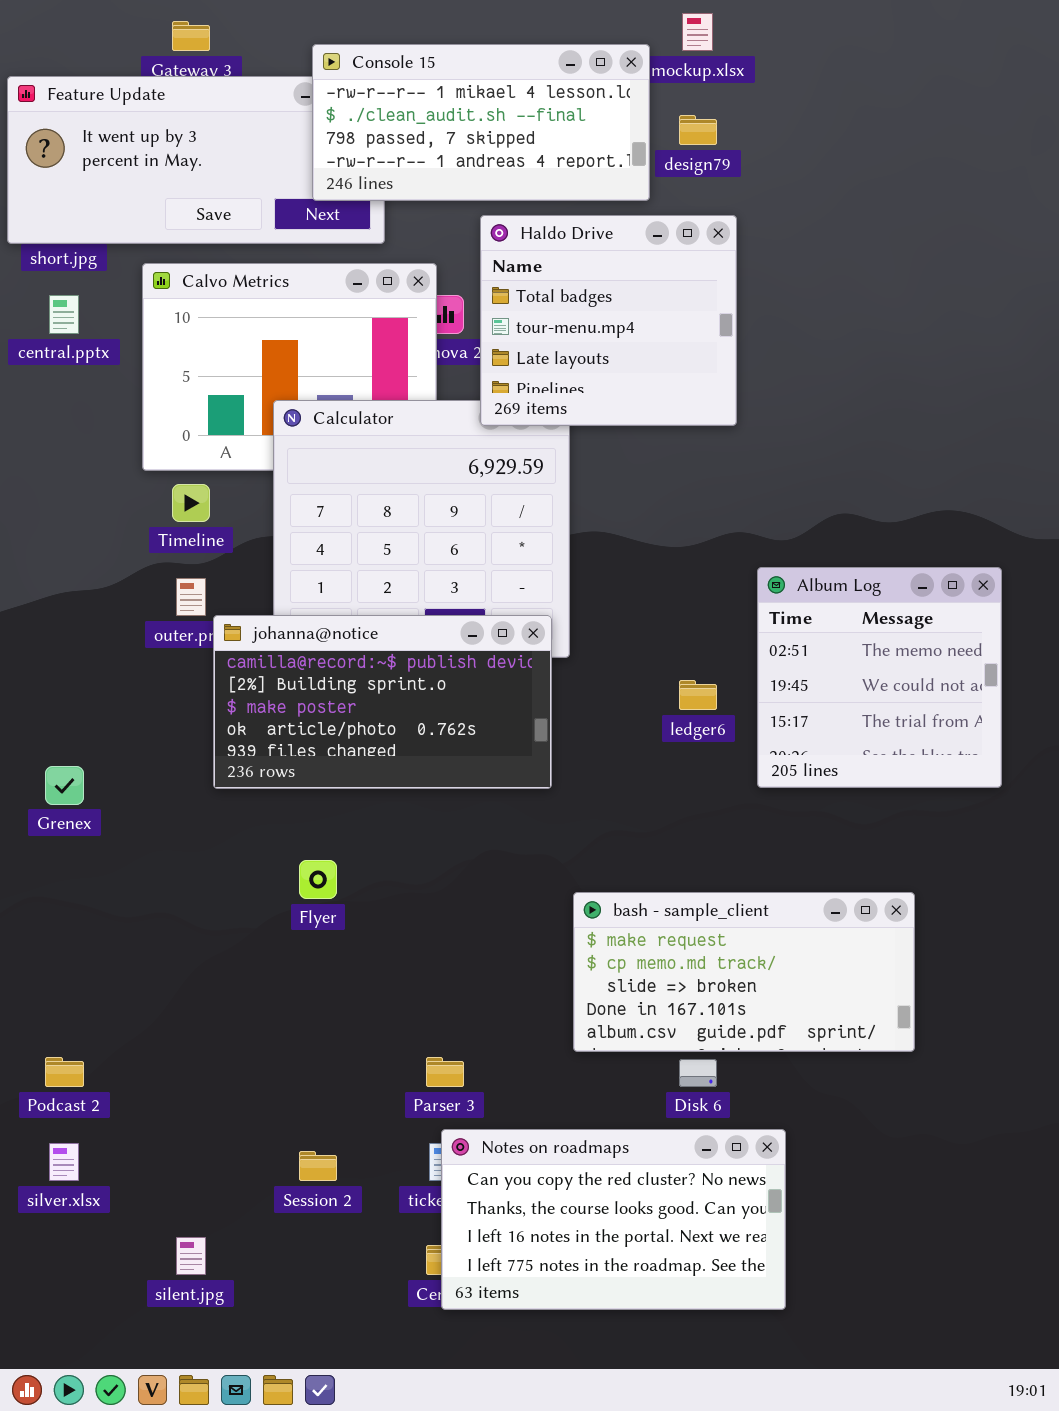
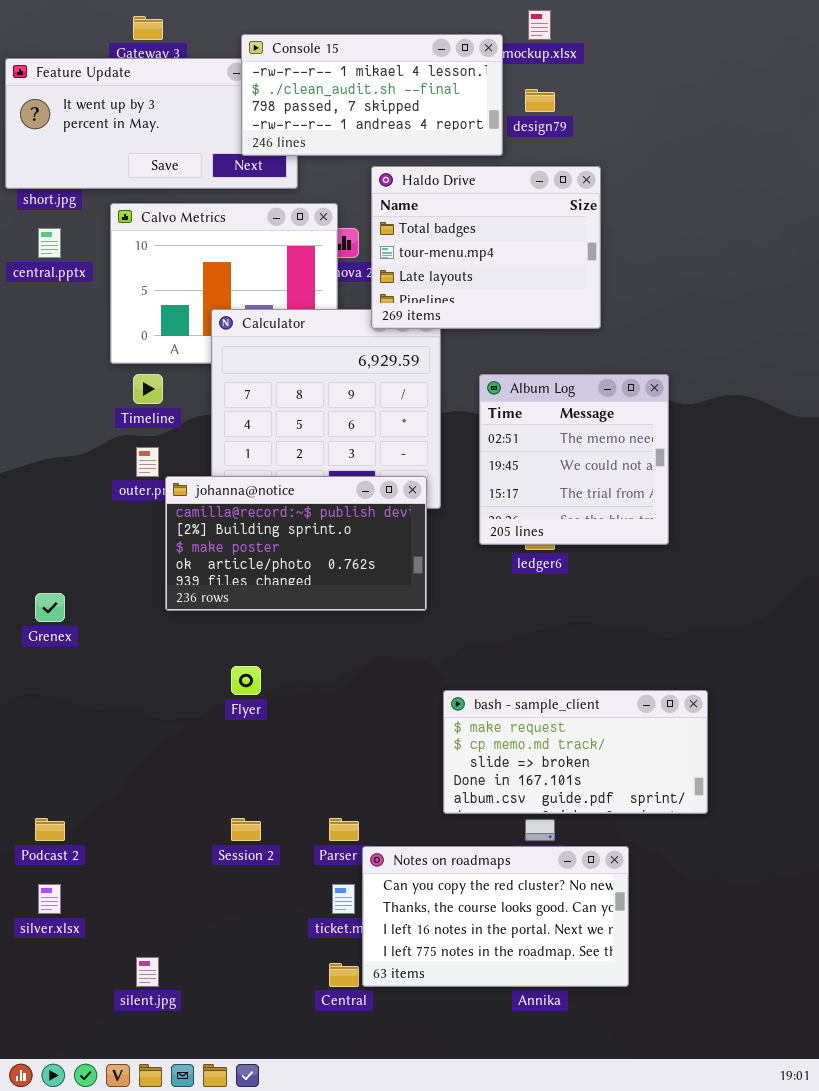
Haldo Drive: [480,215,737,426] -> [371,166,601,329], resized
Album Log: [757,567,1002,788] -> [479,374,669,545], moved
Notes on roadmaps: [441,1129,786,1310] -> [362,846,629,987], moved
Session 2: [299,1151,337,1181] -> [231,818,261,841], moved

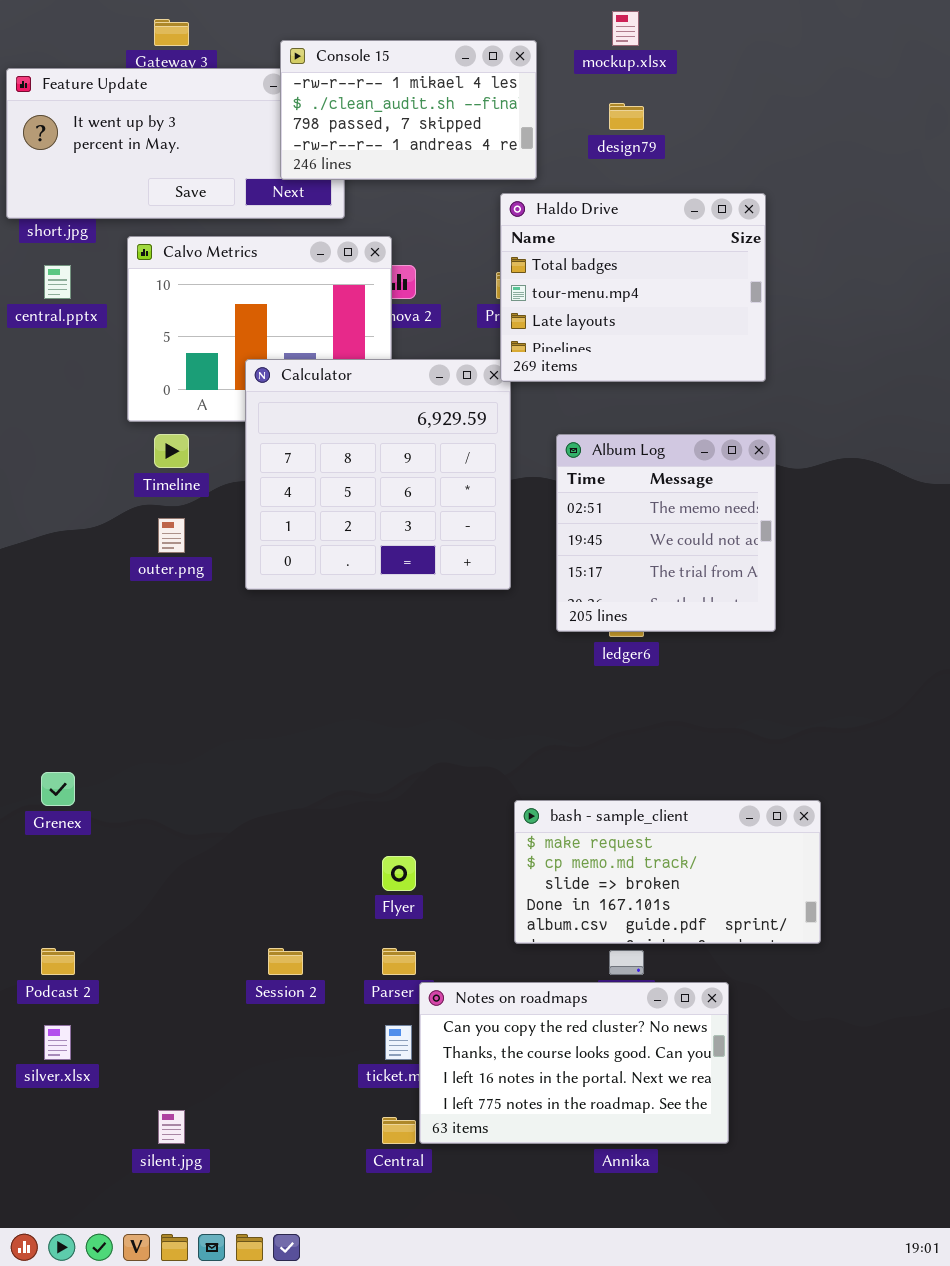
Console 15: [241,34,503,156] -> [280,40,537,180], resized
Haldo Drive: [371,166,601,329] -> [500,193,766,382], moved
johanna@notice: [165,476,427,611] -> none, closed
Grenex: [35,593,65,622] -> [41,772,75,806], moved
Flyer: [231,666,261,695] -> [382,856,416,891], moved

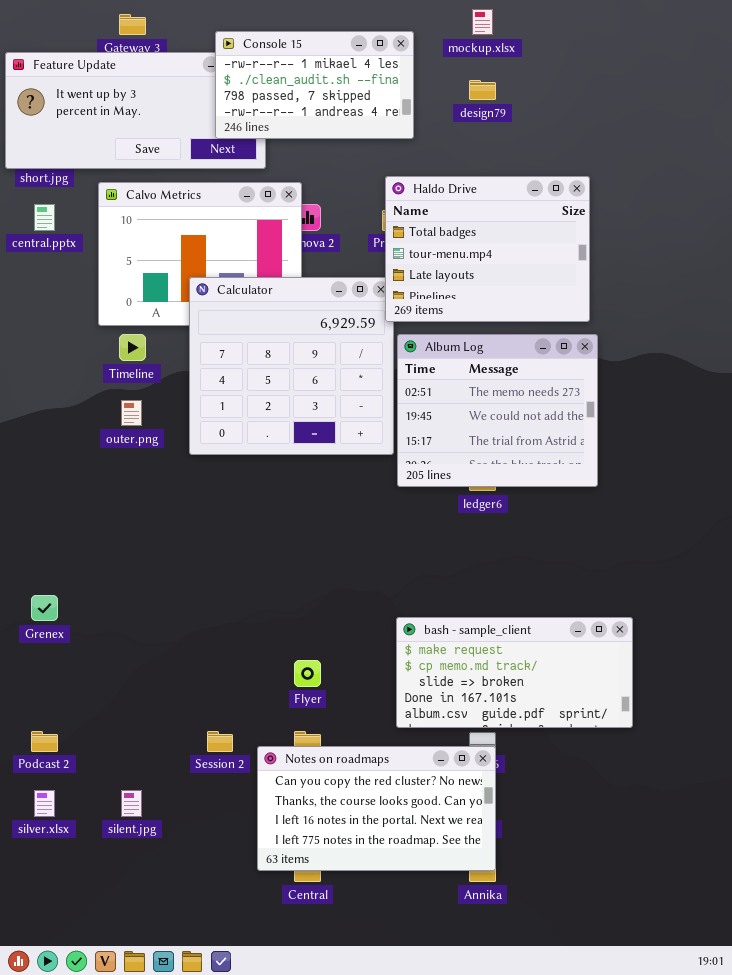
Haldo Drive: [500,193,766,382] -> [385,176,590,322], moved
Album Log: [556,434,776,632] -> [397,334,598,487], resized
Notes on roadmaps: [419,982,729,1144] -> [257,746,496,871], moved
silent.jpg: [158,1110,185,1144] -> [121,790,142,817], moved

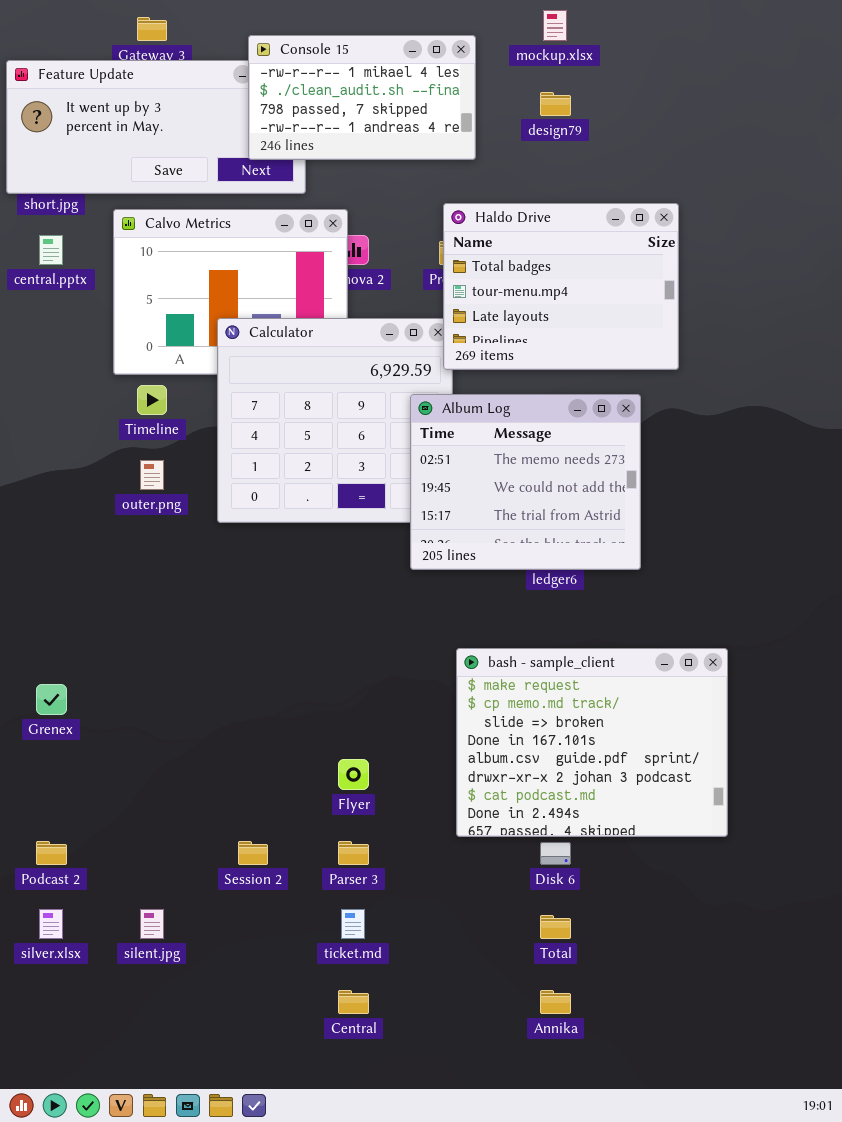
Album Log: [397,334,598,487] -> [410,394,641,570], moved
bash - sample_client: [396,617,633,728] -> [456,648,728,837], resized
Notes on roadmaps: [257,746,496,871] -> none, closed

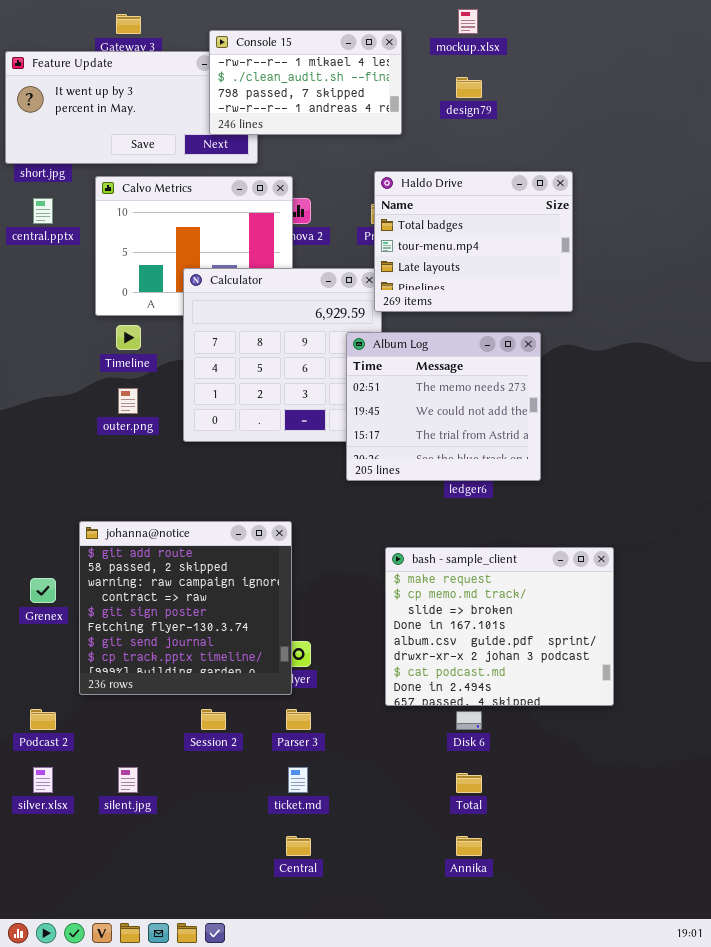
johanna@notice: none -> [79,521,292,695], opened

